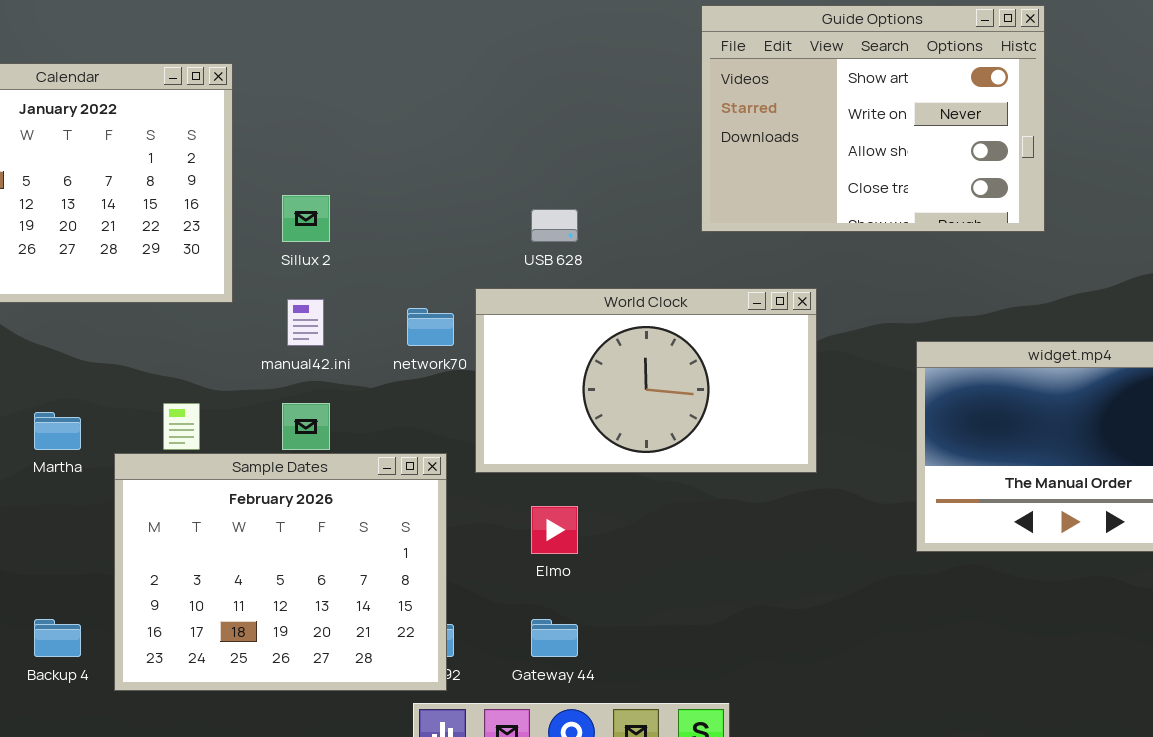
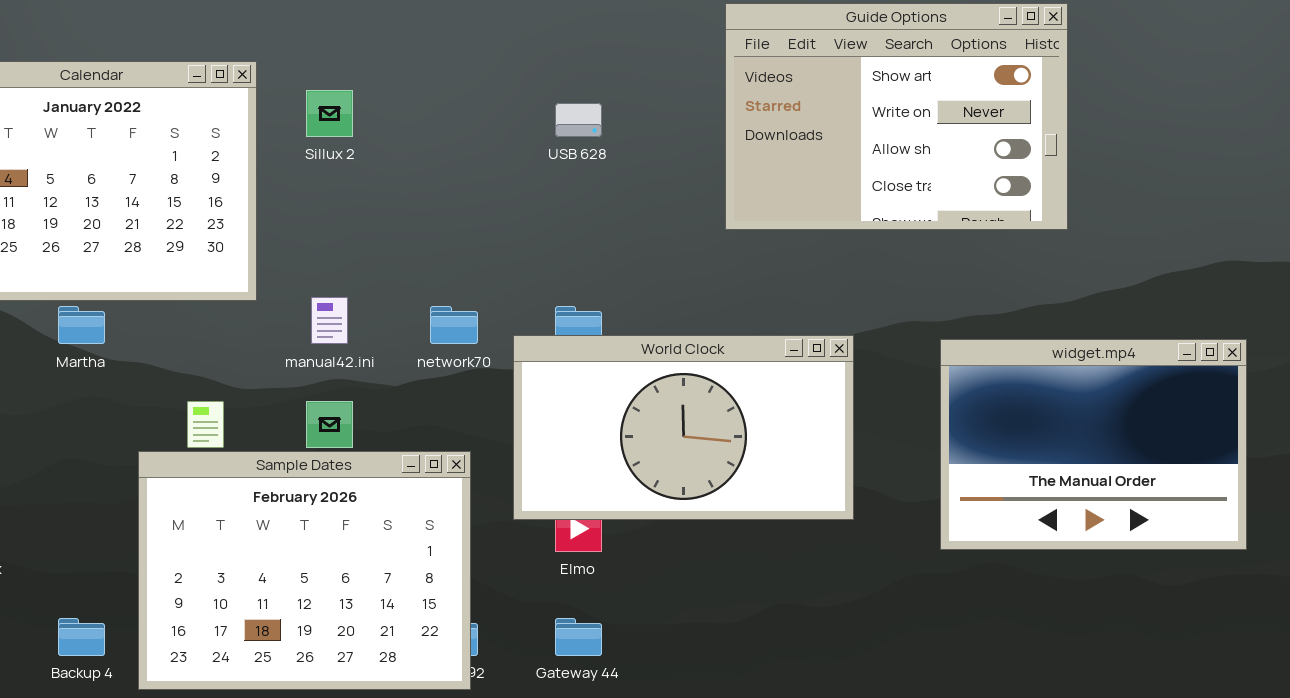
Sillux 2: [282,195,330,242] -> [306,90,353,137], moved
USB 628: [531,209,578,242] -> [555,103,602,137], moved
World Clock: [475,288,817,473] -> [513,335,854,520], moved
Martha: [34,412,81,450] -> [58,306,105,344], moved

